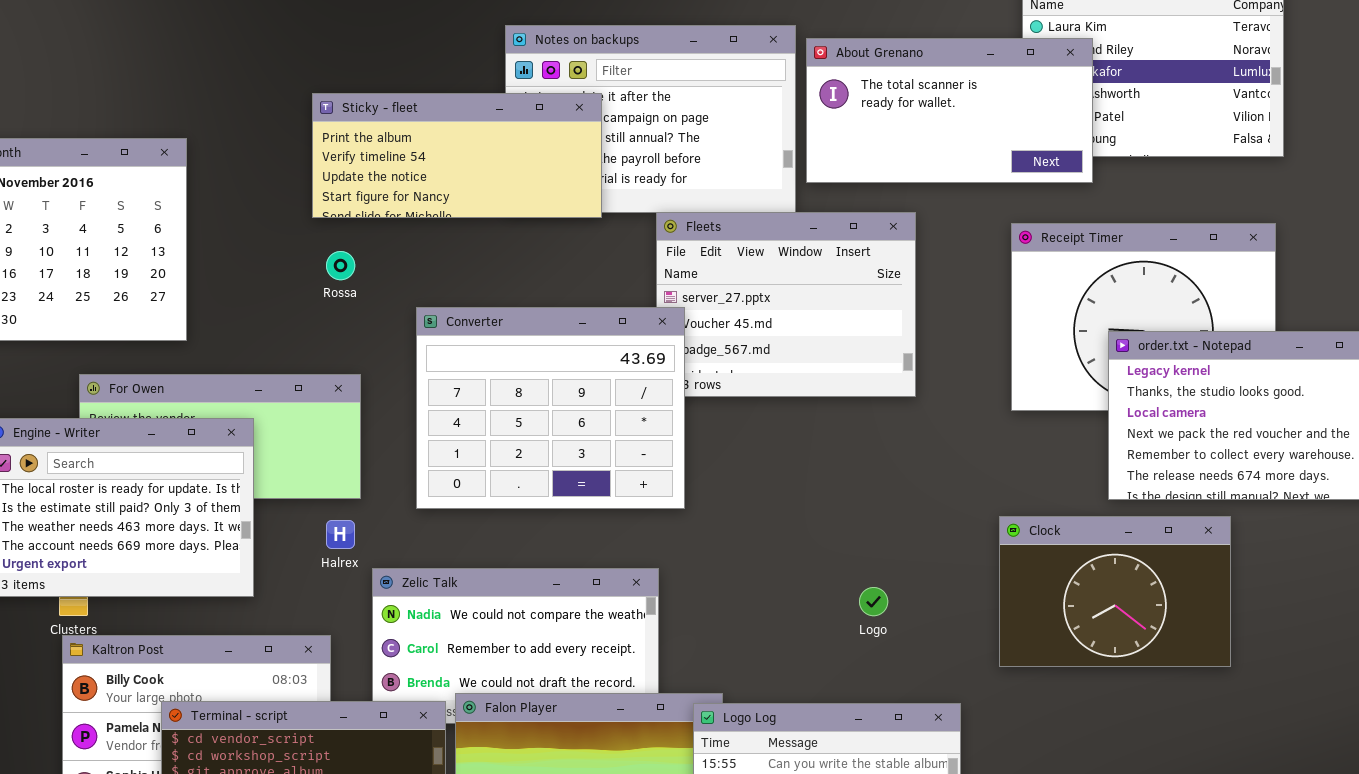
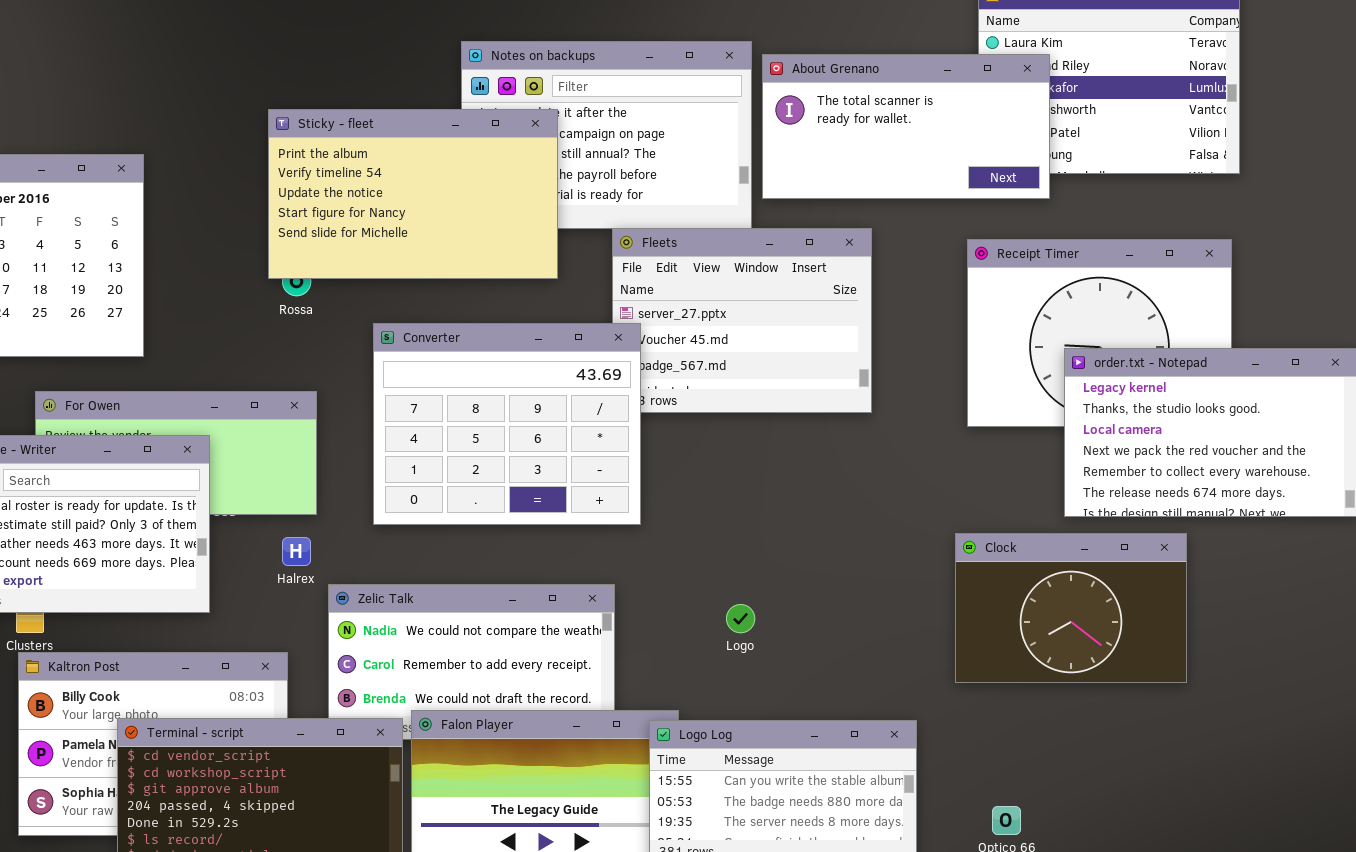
Sticky - fleet: [312,93,602,218] -> [268,109,558,279], resized
Logo: [859,587,888,616] -> [726,604,755,633], moved

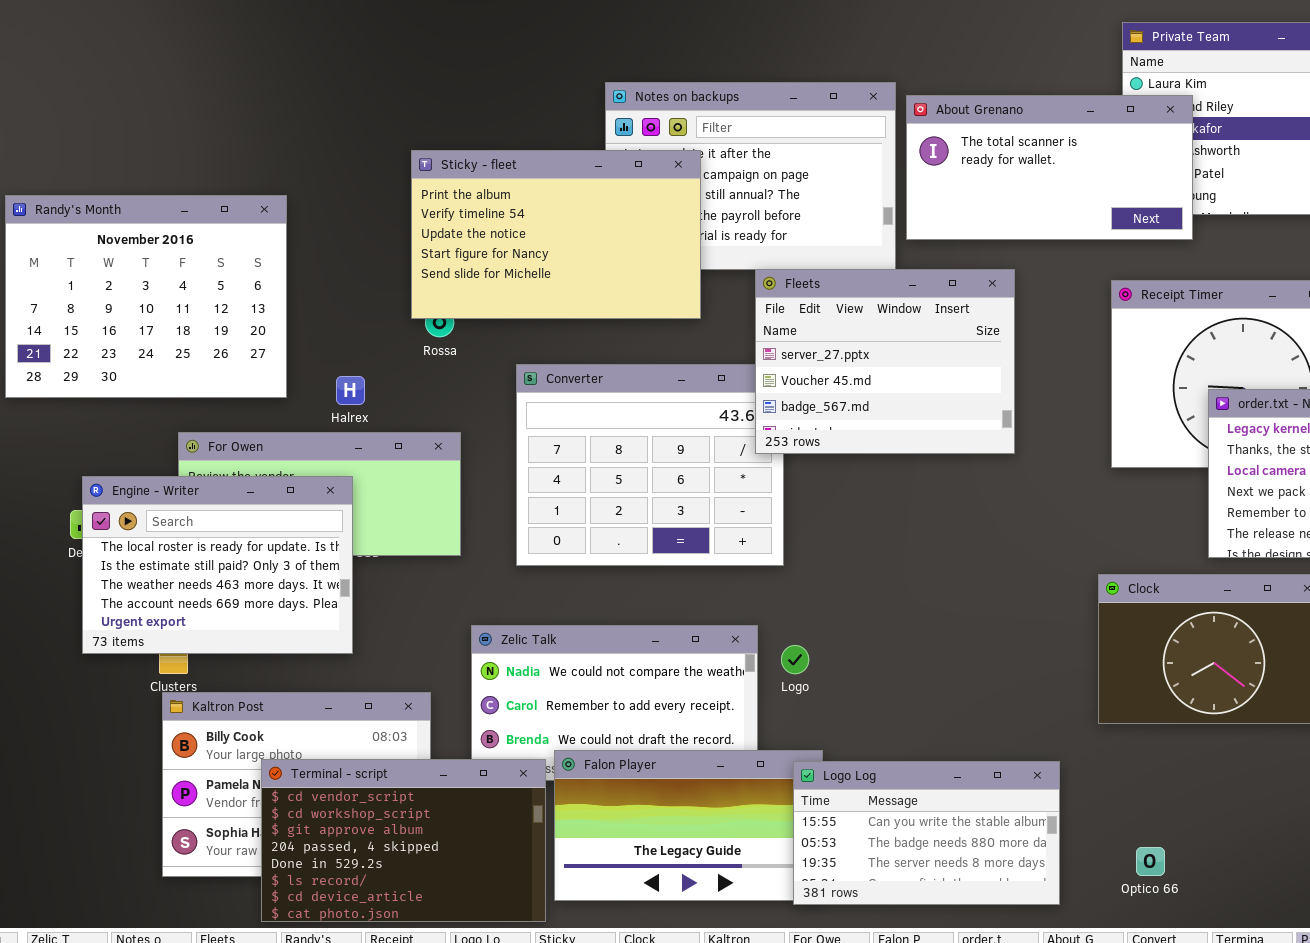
Fleets: [612,228,872,413] -> [755,269,1015,454], raised
Halrex: [282,537,311,566] -> [336,376,365,405], moved
Logo: [726,604,755,633] -> [781,645,809,674], moved

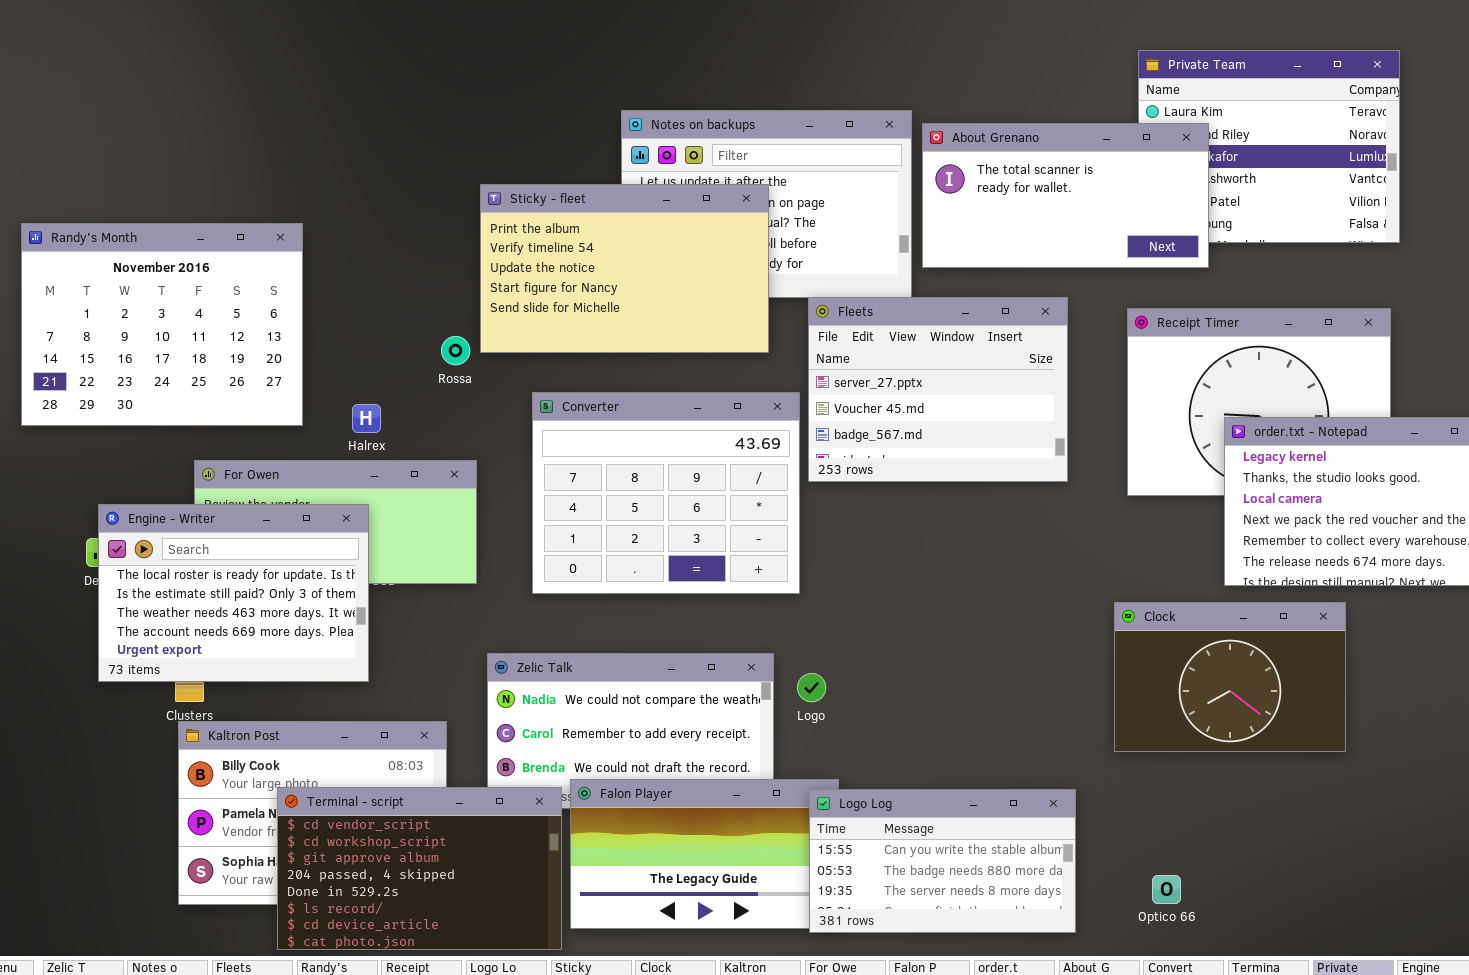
Sticky - fleet: [411,150,701,319] -> [480,184,769,353], moved
Fleets: [755,269,1015,454] -> [808,297,1068,482], moved

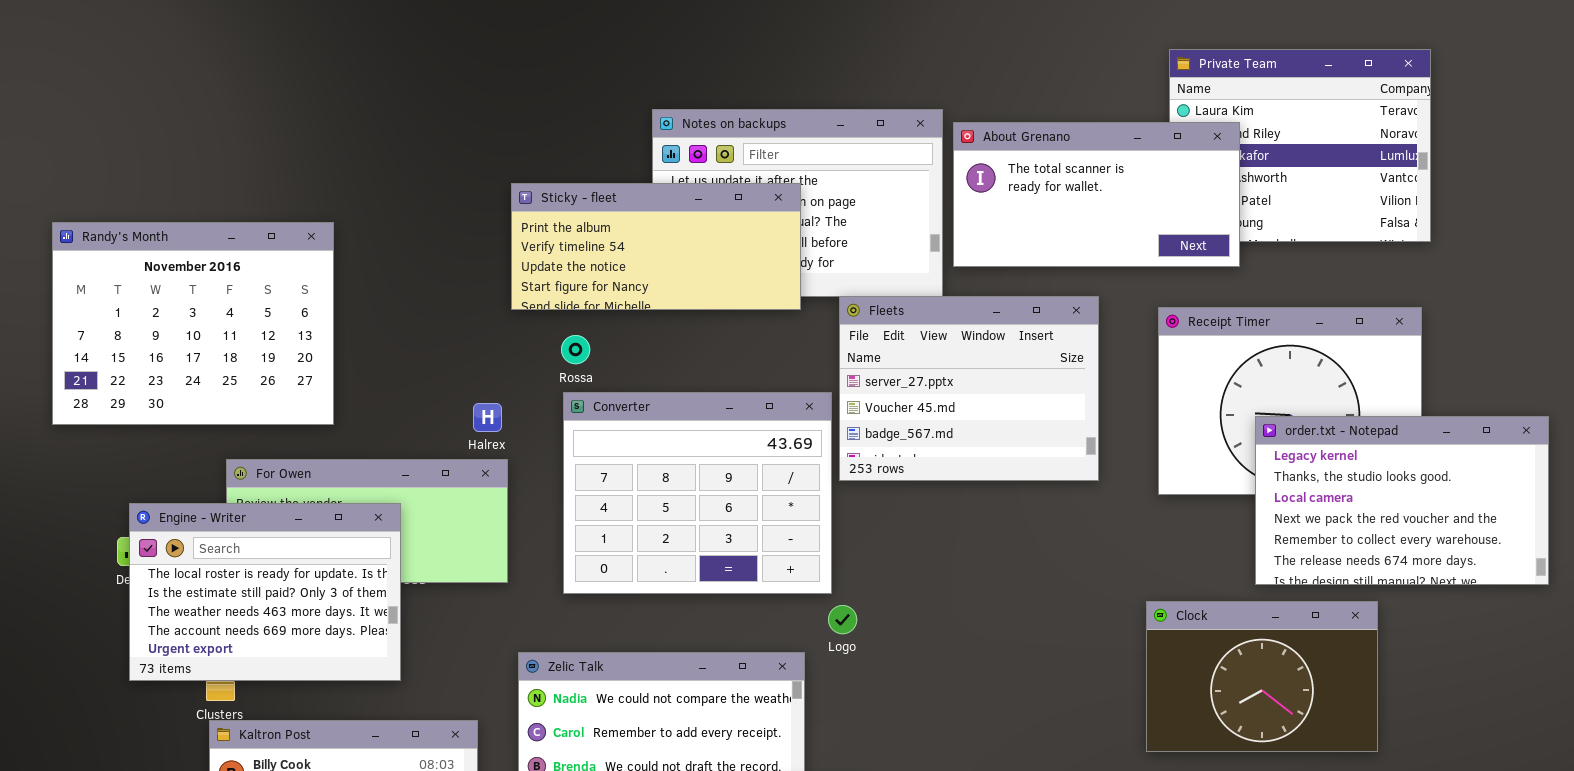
Sticky - fleet: [480,184,769,353] -> [511,183,801,310], resized
Rossa: [441,336,470,365] -> [561,335,590,364], moved
Halrex: [352,404,381,433] -> [473,403,502,432], moved
Logo: [797,673,826,702] -> [828,605,857,634], moved

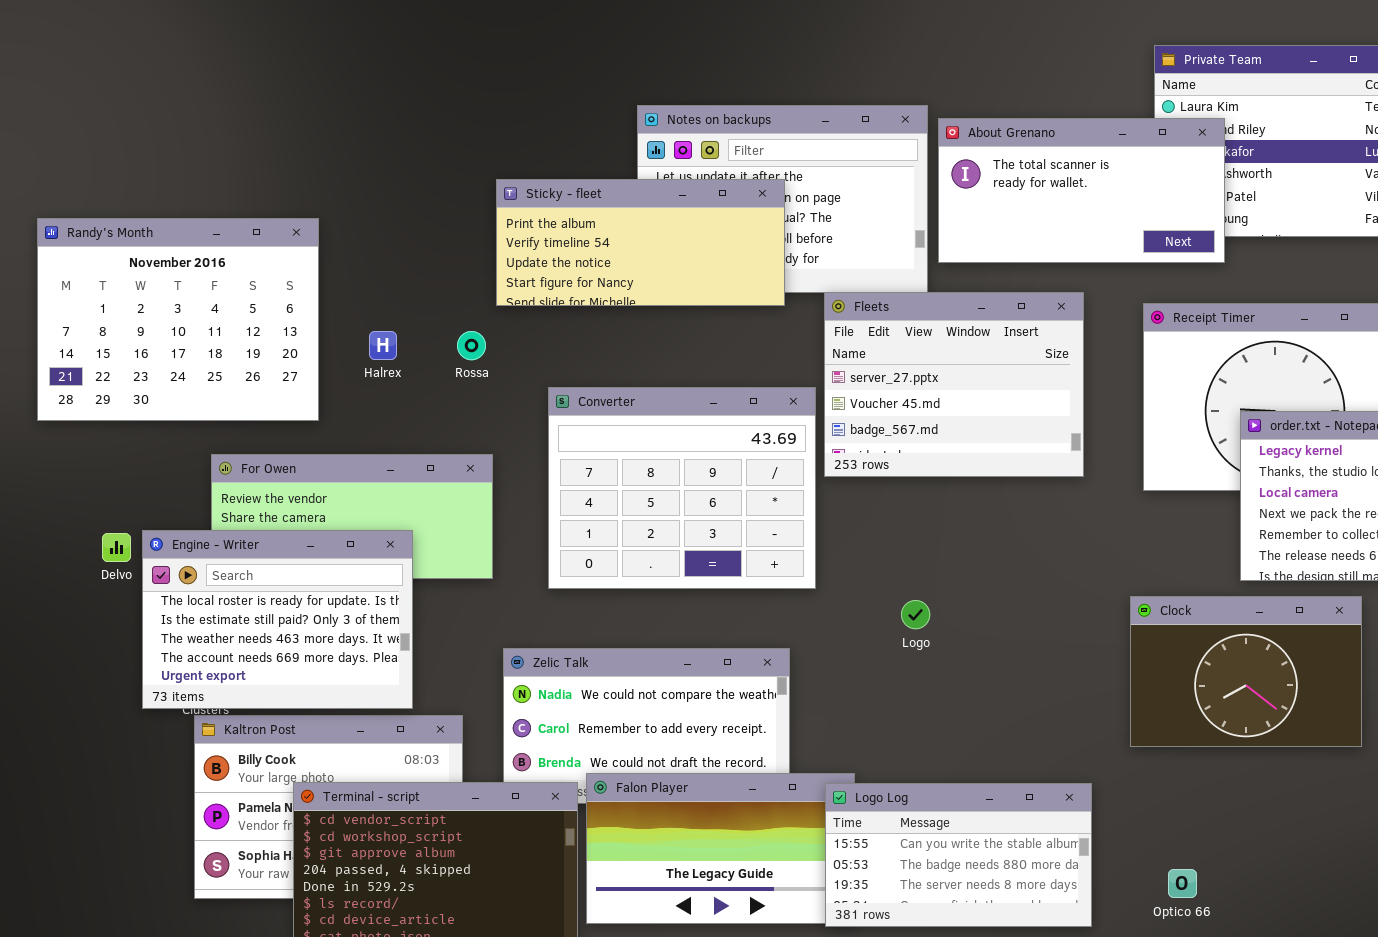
Rossa: [561,335,590,364] -> [457,331,486,360], moved
Halrex: [473,403,502,432] -> [369,331,397,360], moved
Engine - Writer: [129,503,401,681] -> [142,530,413,709], moved
Logo: [828,605,857,634] -> [901,600,930,629], moved

